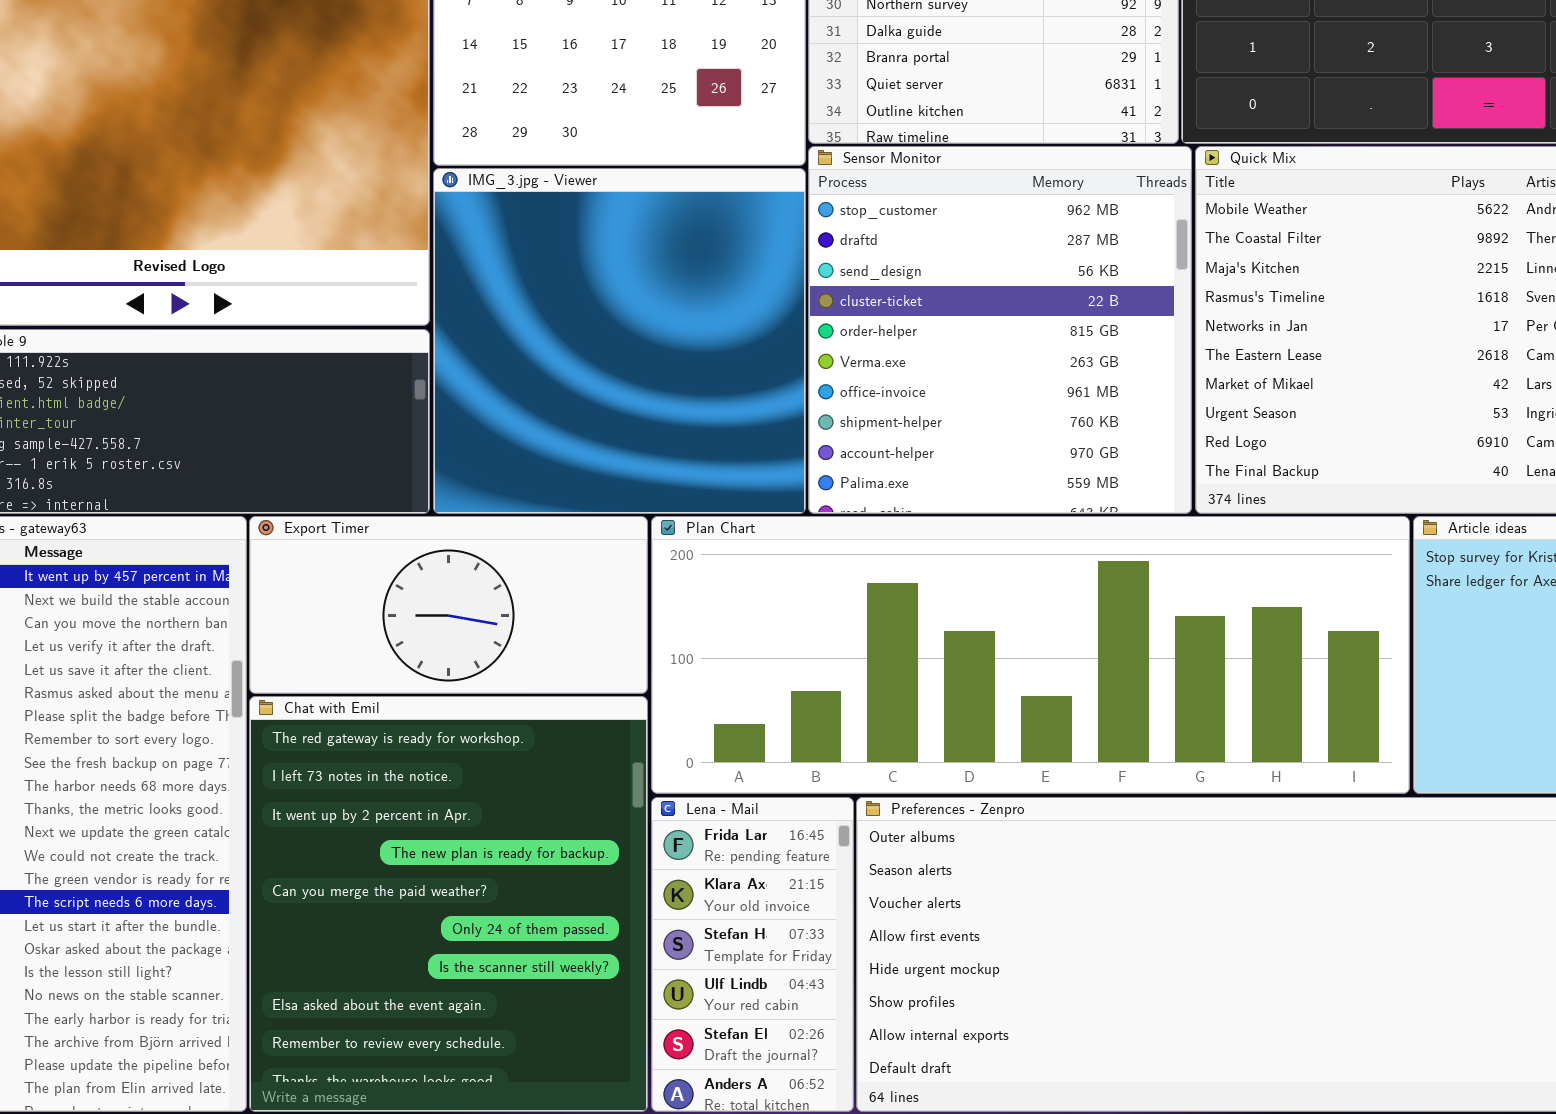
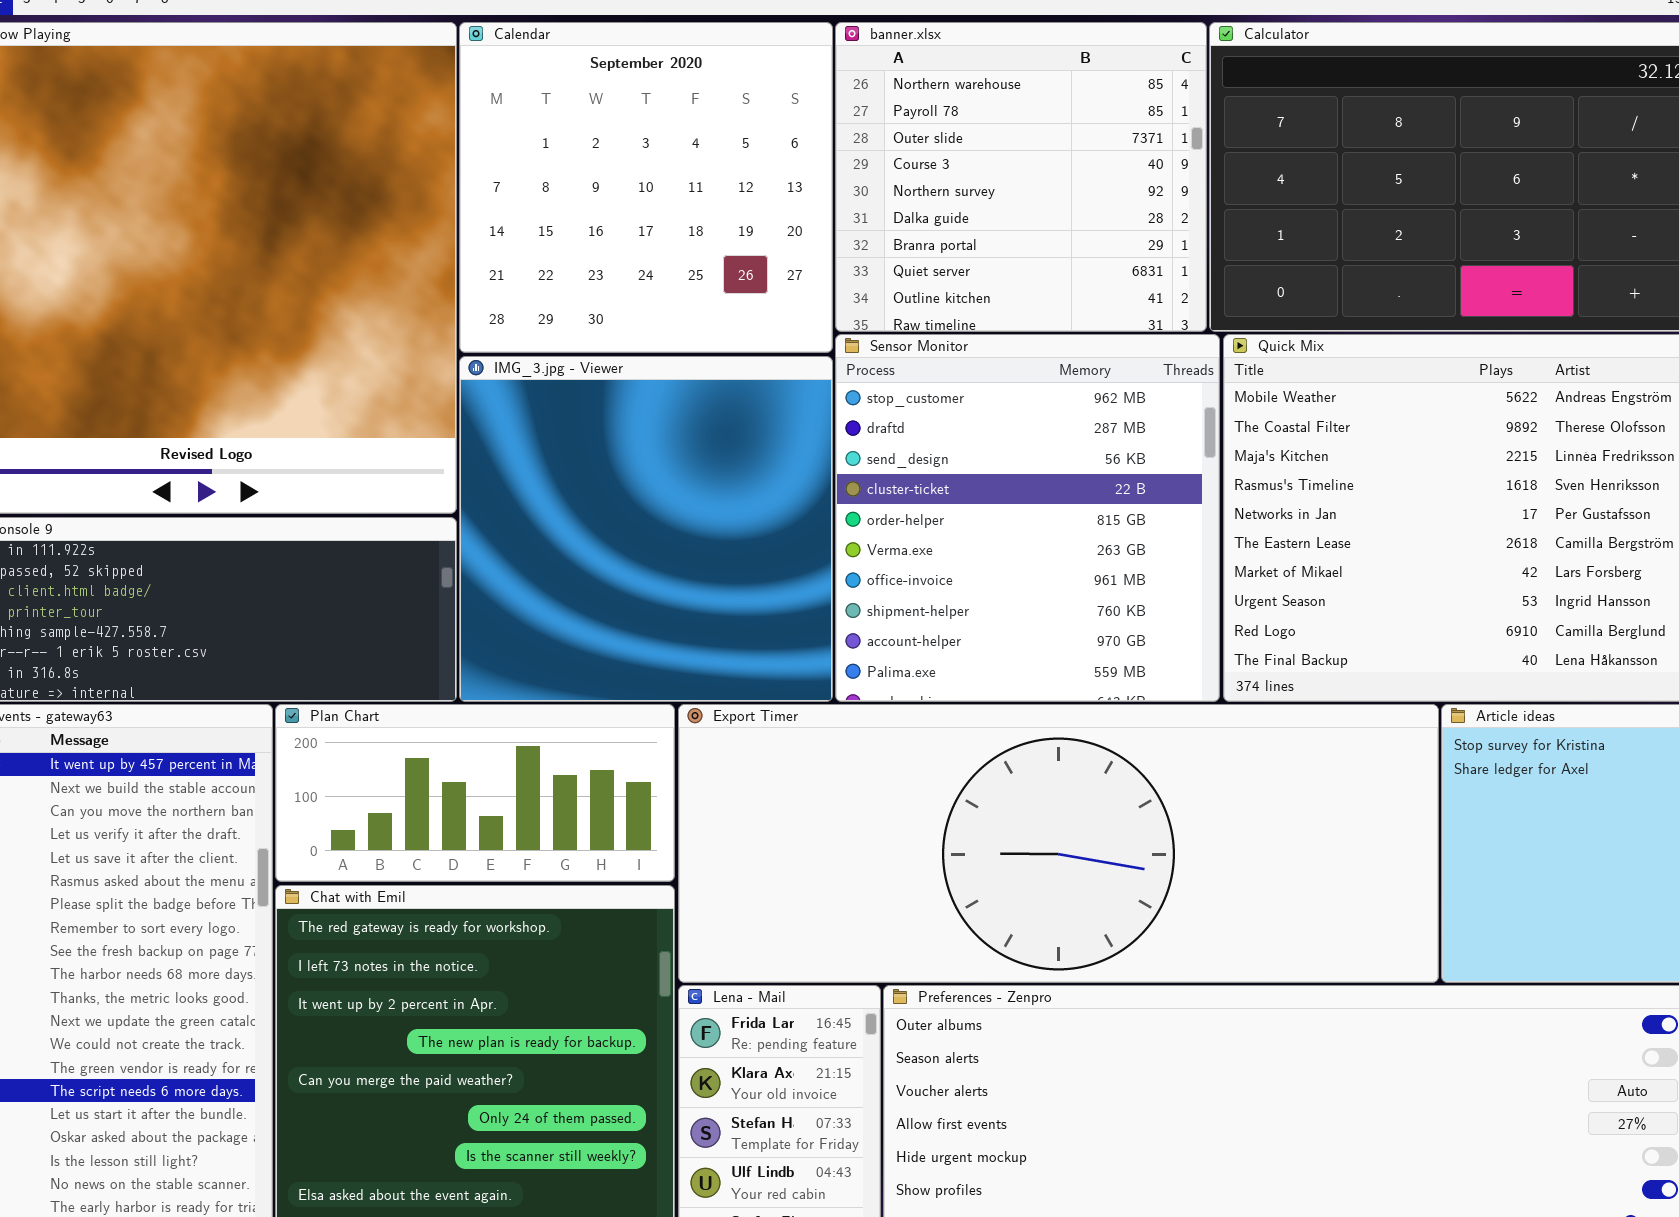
Export Timer: [249,516,648,694] -> [678,704,1439,983], moved, resized
Plan Chart: [651,516,1410,794] -> [275,704,675,882], moved, resized

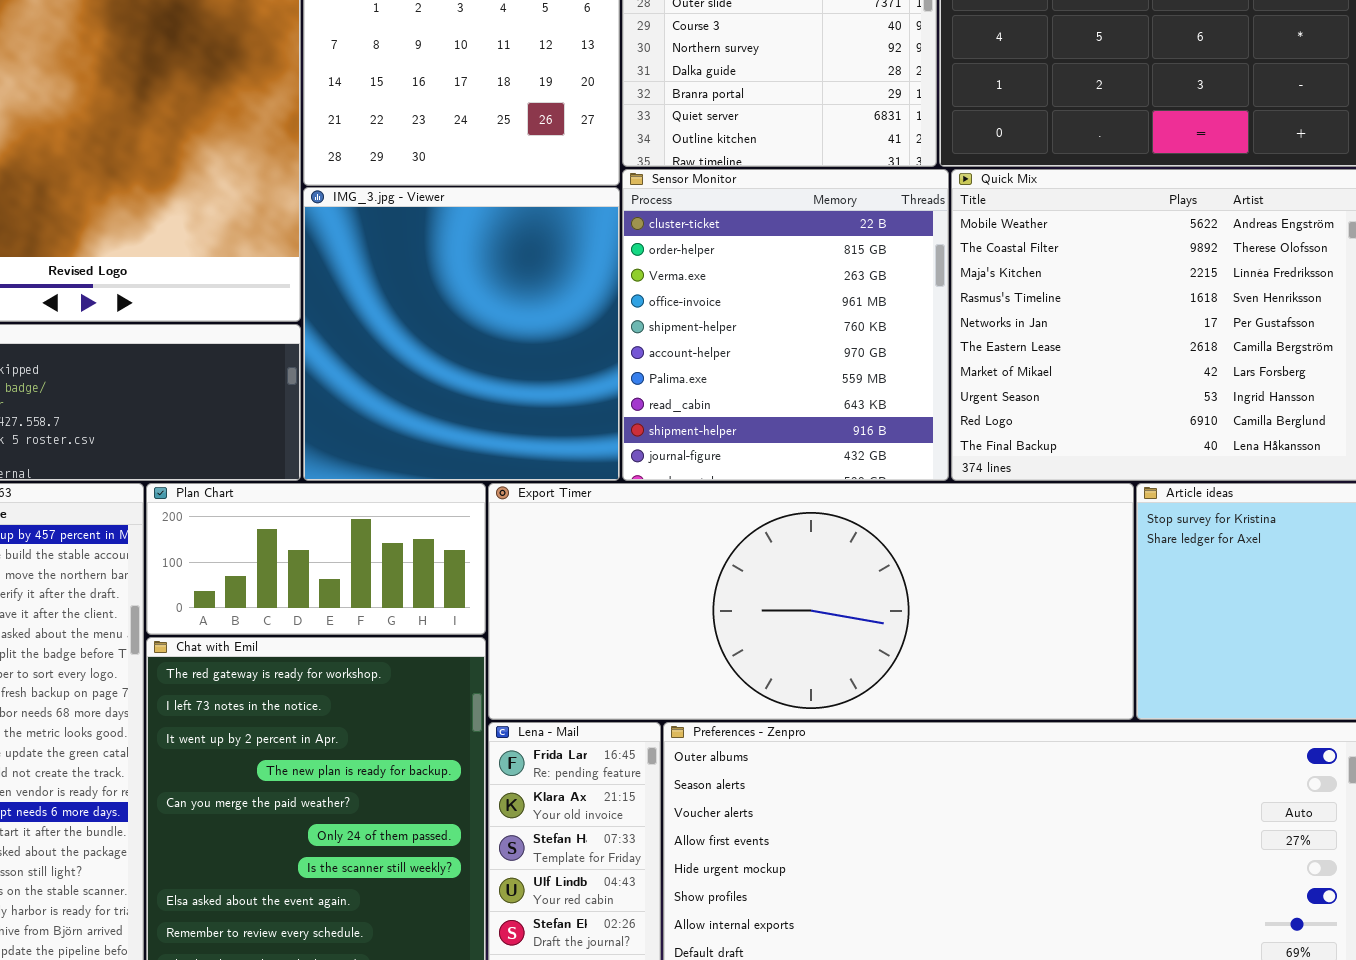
Sensor Monitor: [835,334,1220,702] -> [622,169,949,481], scrolled down 3 rows

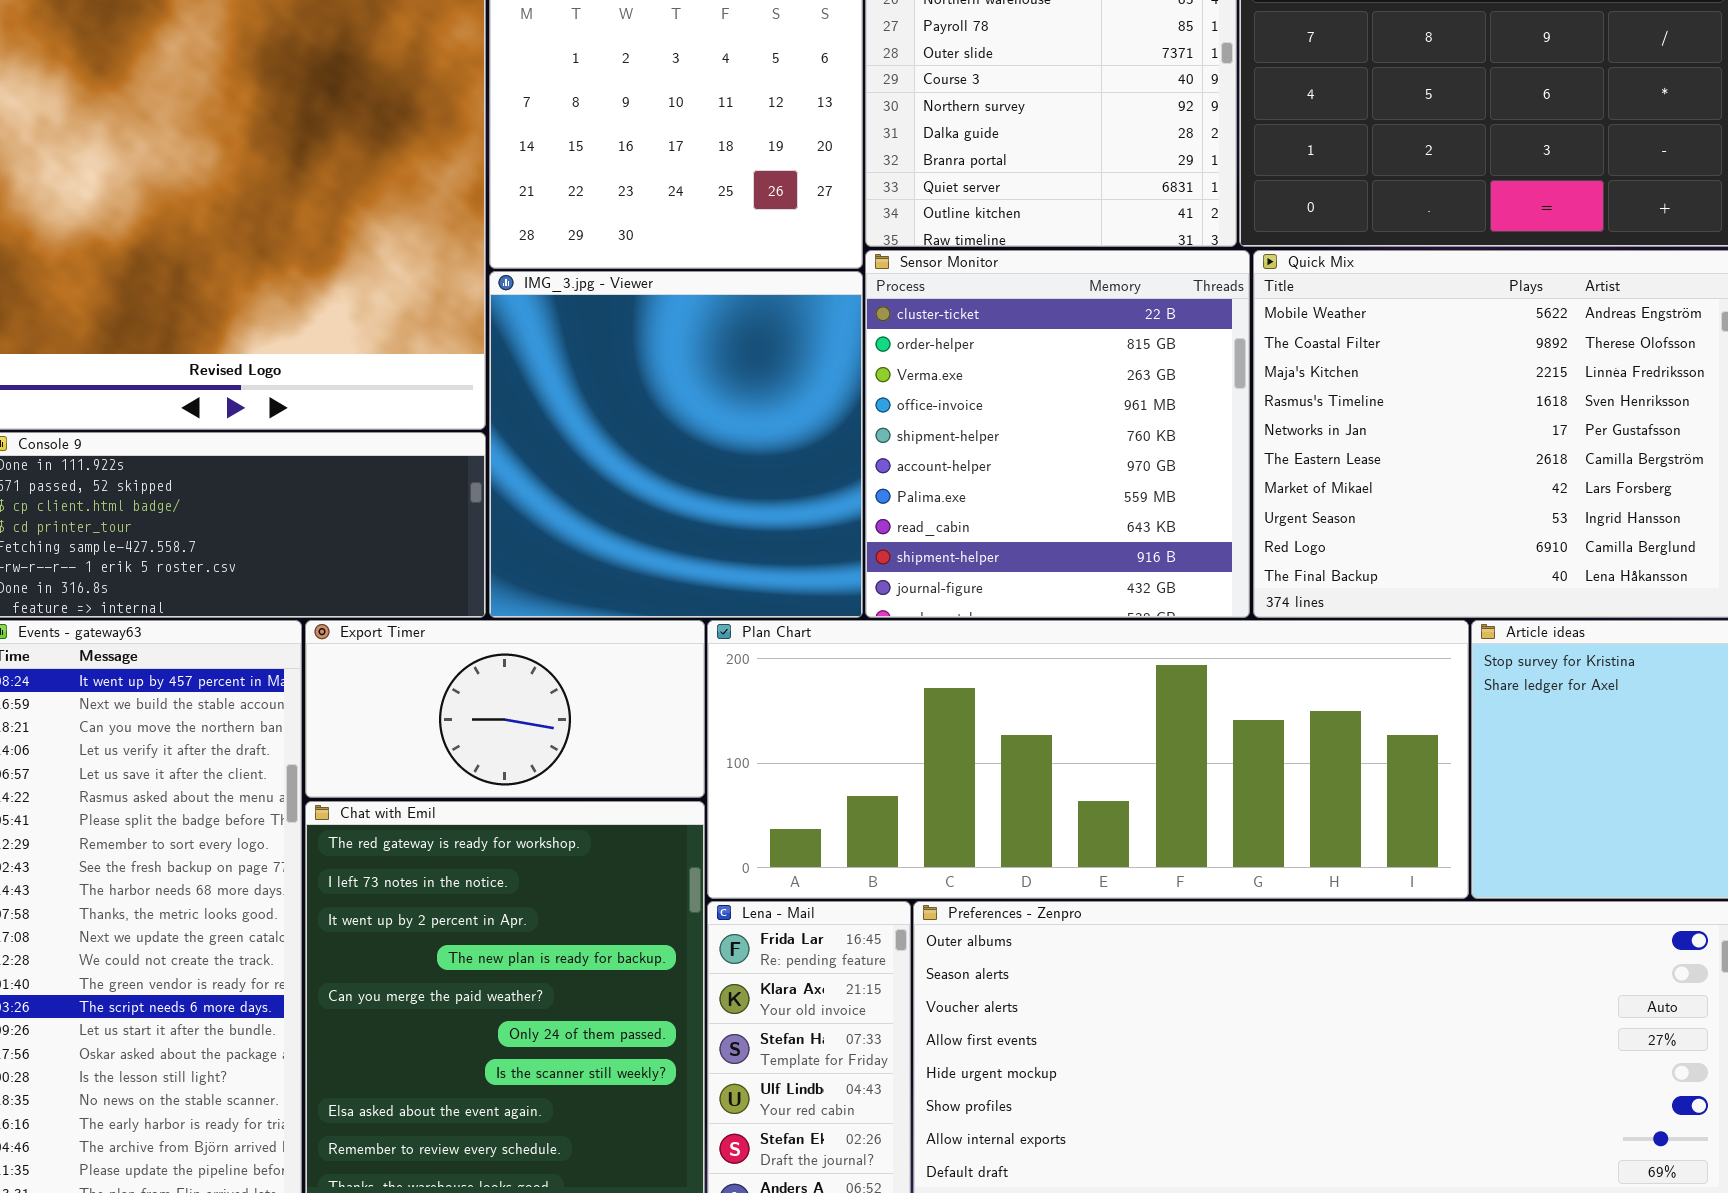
Plan Chart: [146,483,486,635] -> [707,620,1469,899], moved, resized
Export Timer: [488,483,1134,720] -> [305,620,705,798], moved, resized

